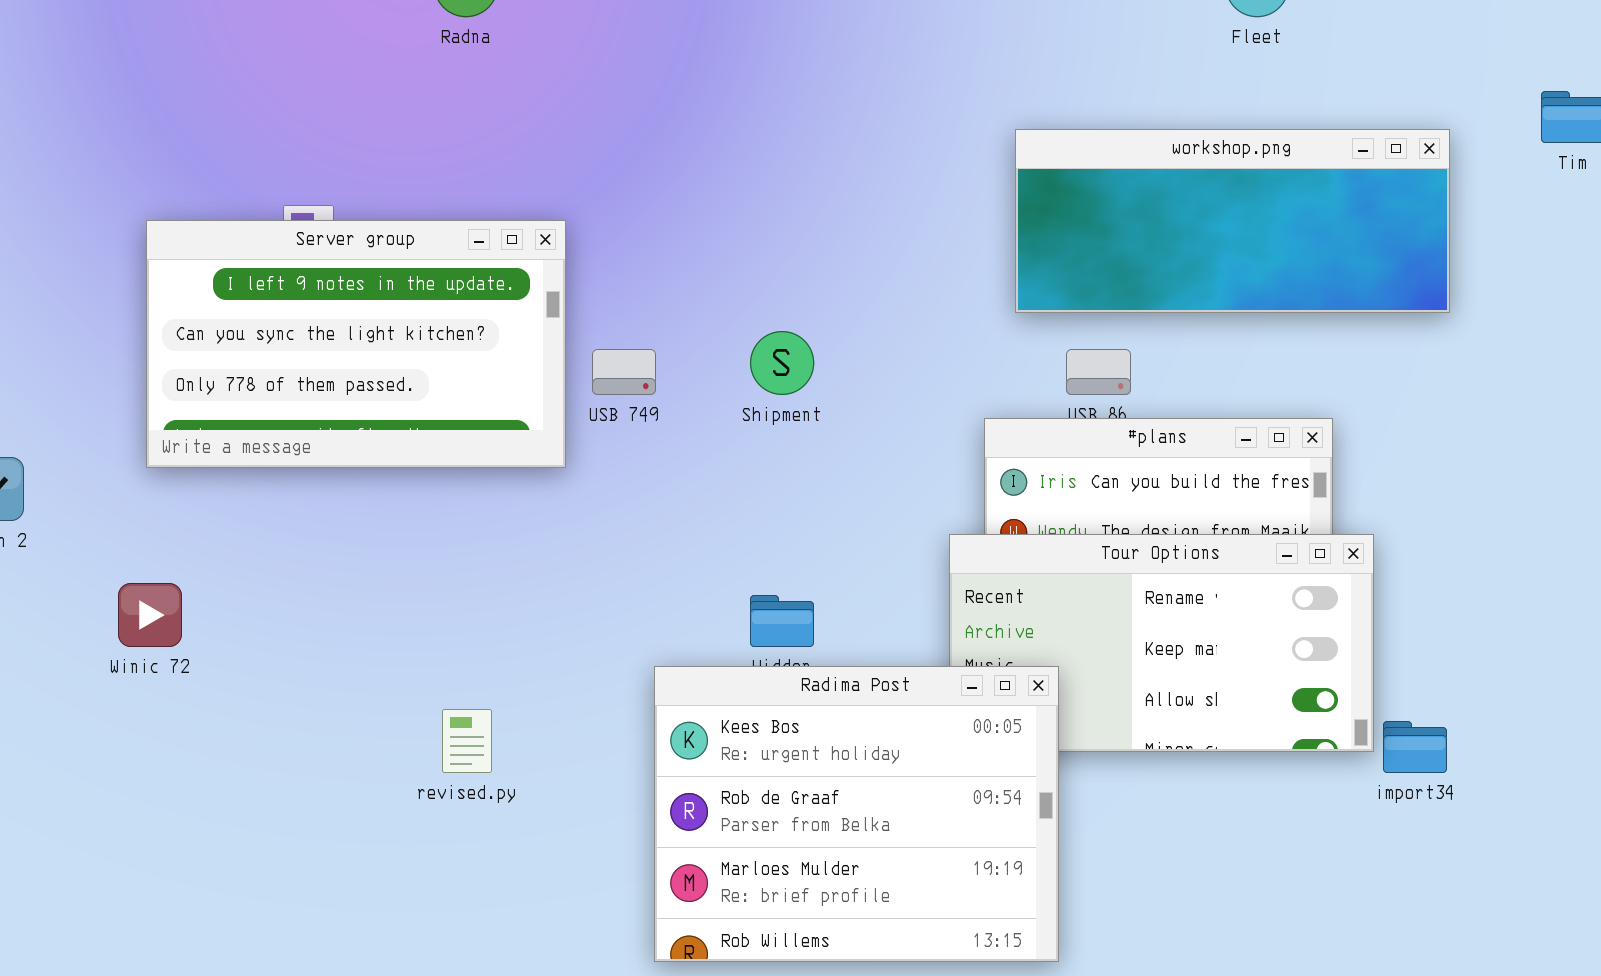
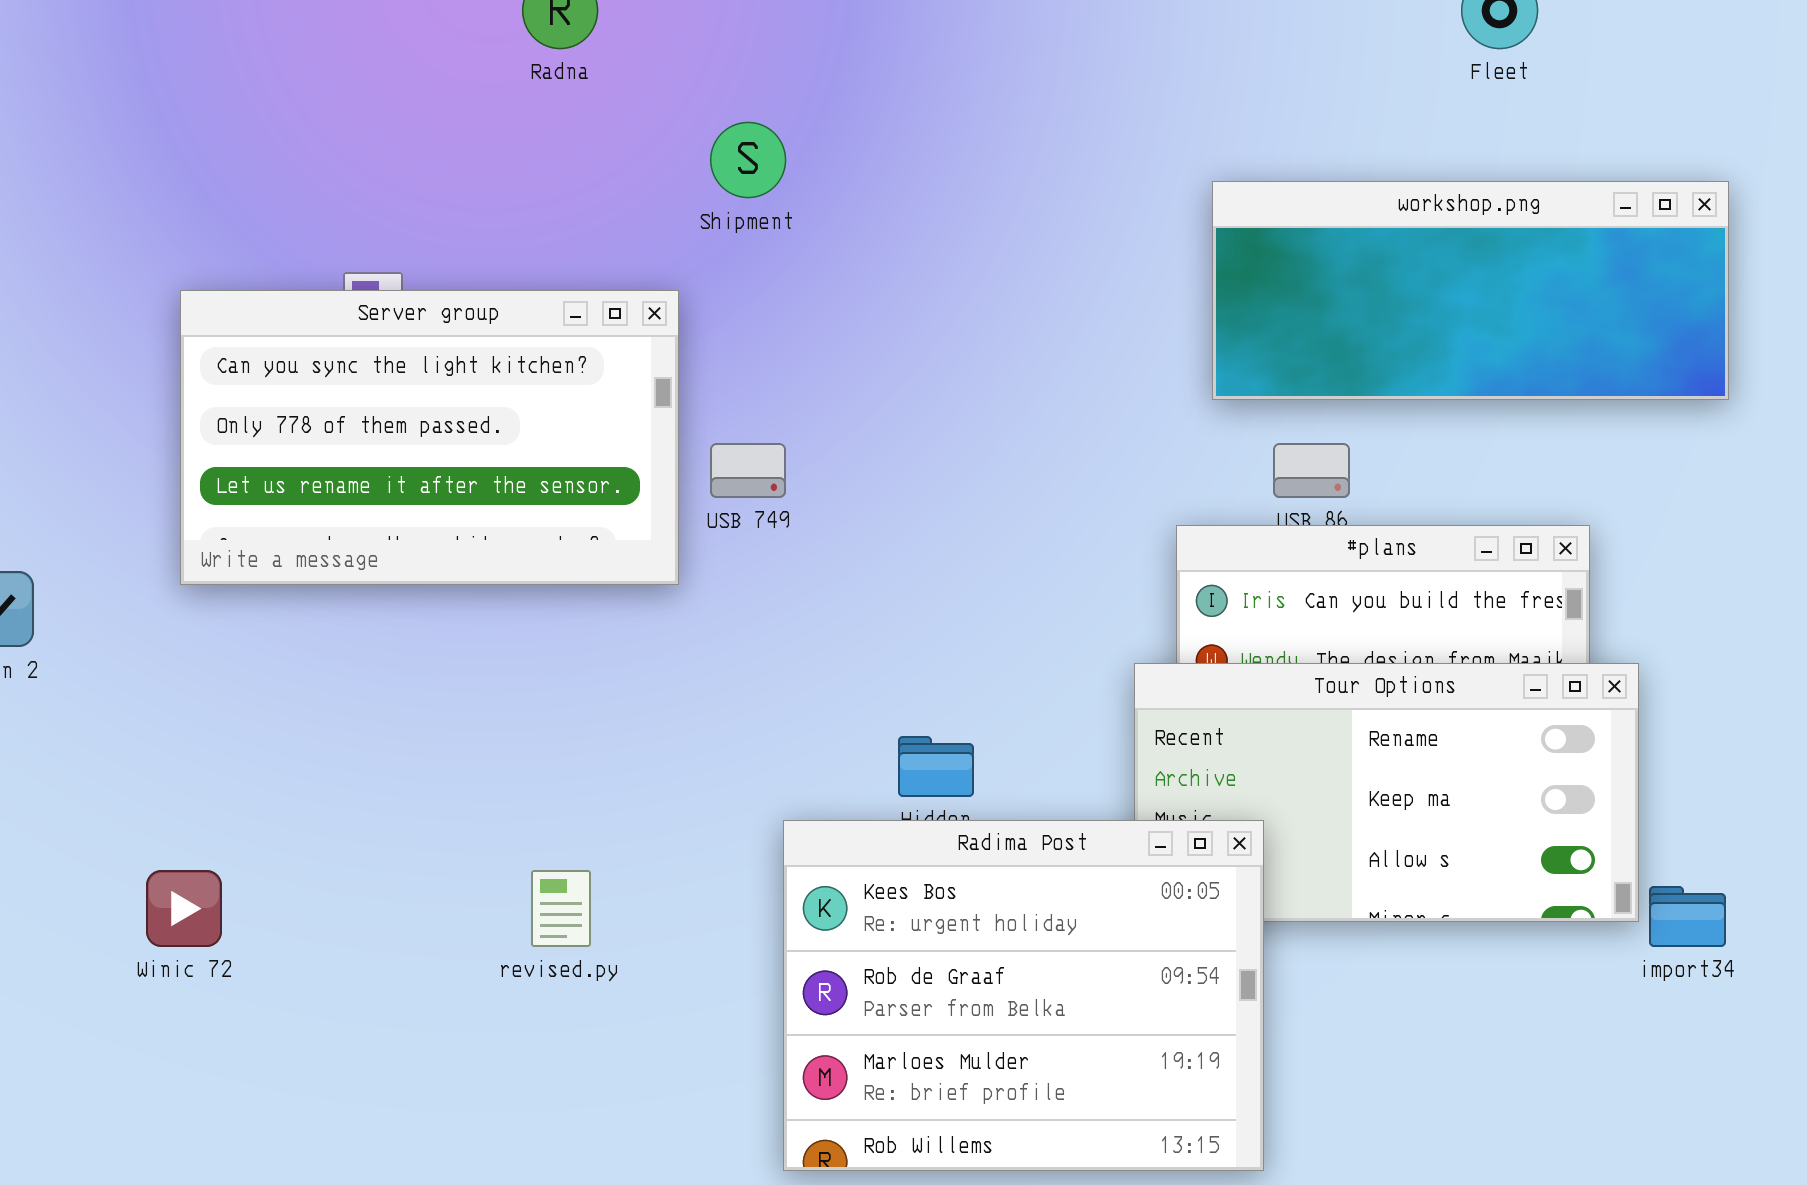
Server group: [146,220,566,468] -> [180,290,679,585], scrolled down 1 row
Shipment: [750,331,814,395] -> [710,122,786,198], moved
Winic 72: [118,583,182,647] -> [146,870,222,947], moved

